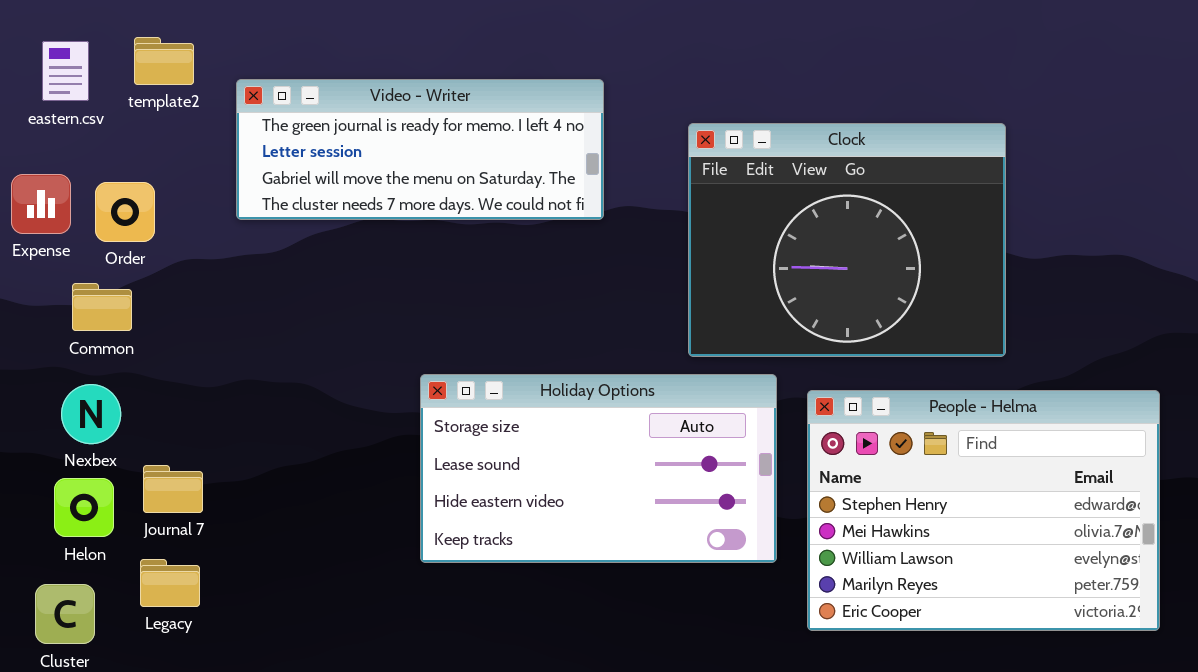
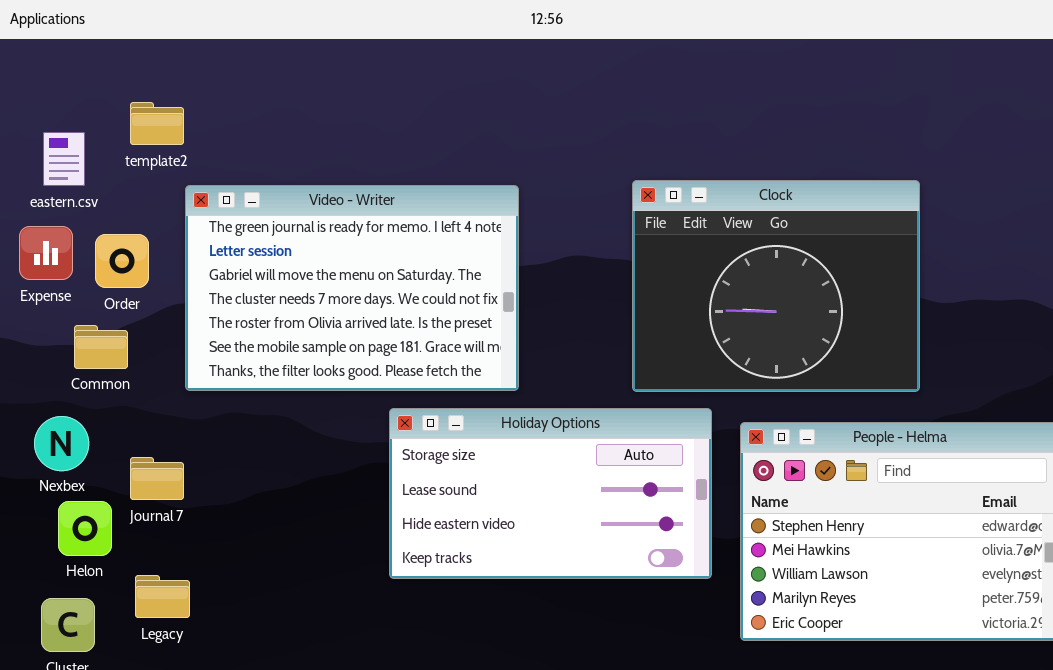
eastern.csv: [42,41,89,101] -> [43,132,85,186], moved
Video - Writer: [236,79,604,220] -> [185,185,519,391], moved, resized
Nexbex: [61,384,121,444] -> [34,416,89,471], moved
Journal 7: [143,465,203,513] -> [130,457,184,500], moved

